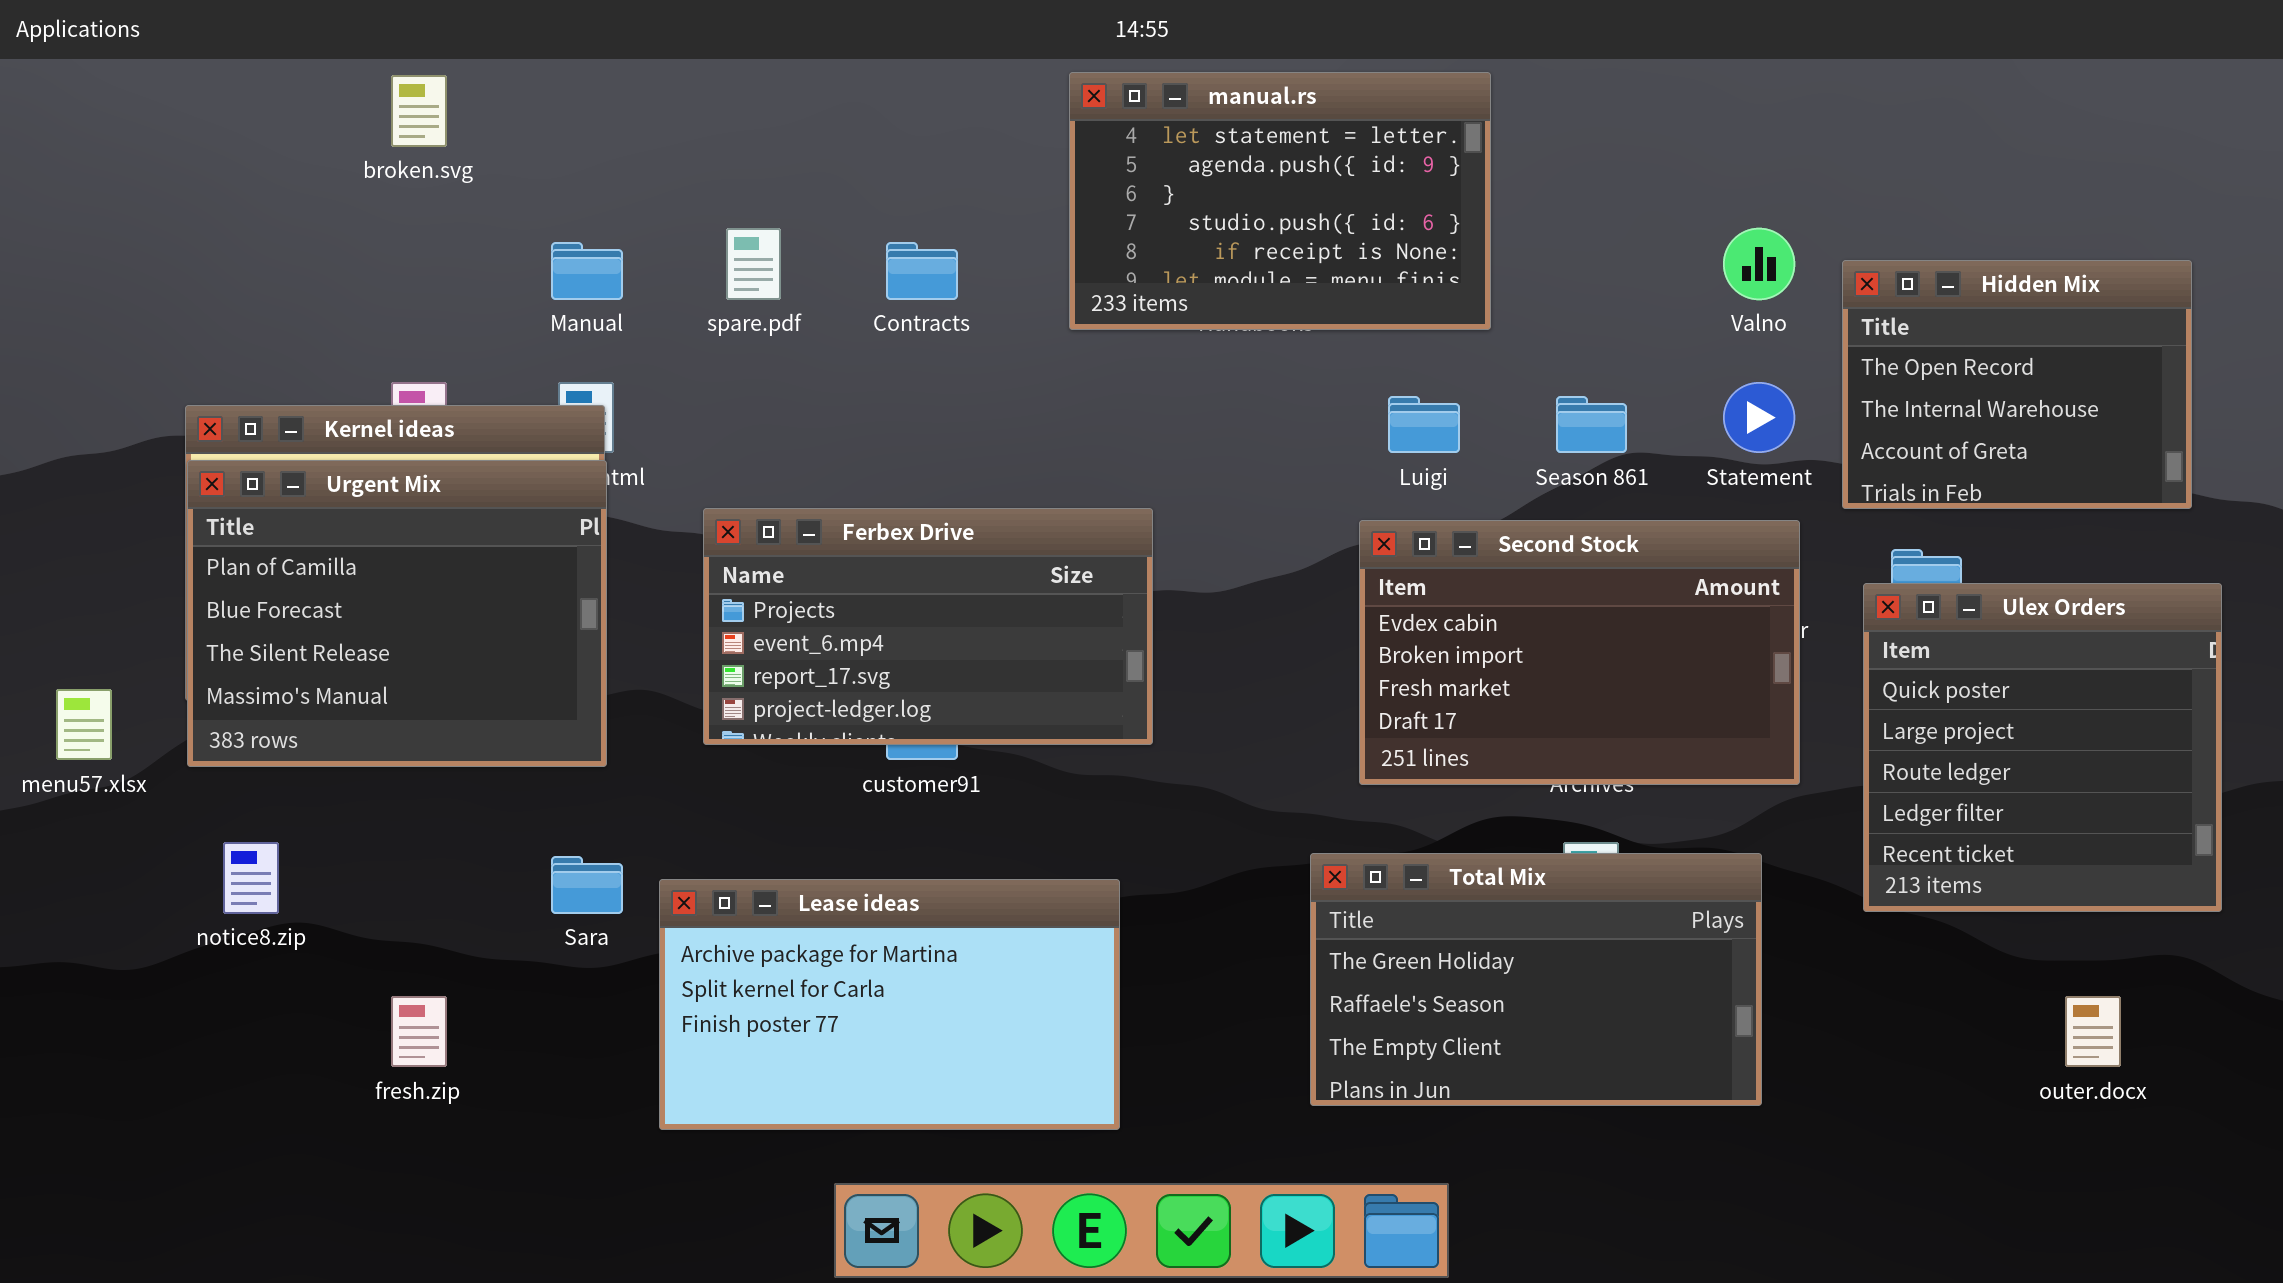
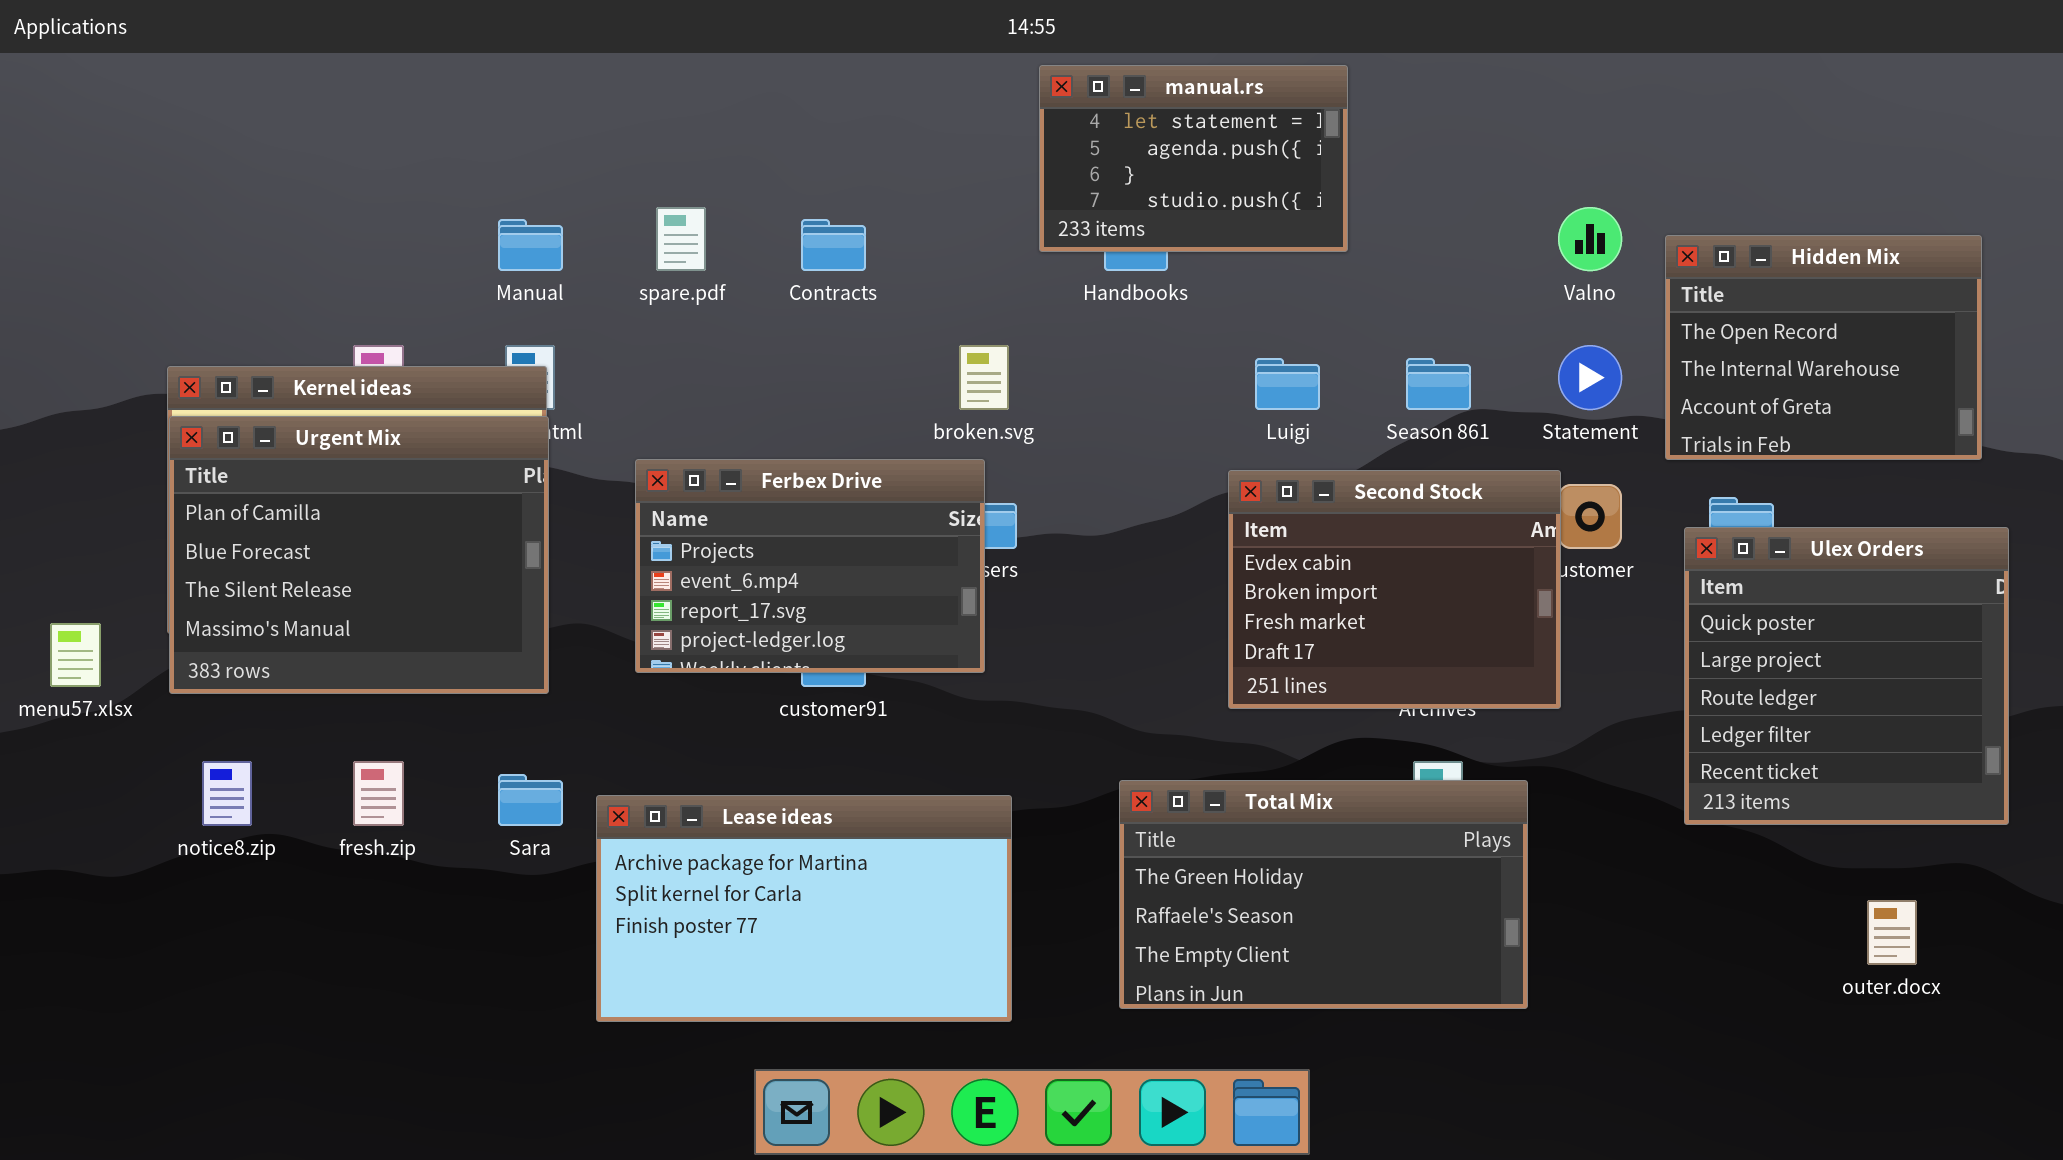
manual.rs: [1069,72,1491,330] -> [1039,65,1348,252], resized
broken.svg: [391,75,447,147] -> [959,345,1009,410], moved
Ferbex Drive: [703,508,1153,745] -> [635,459,985,673], resized
Second Stock: [1359,520,1800,785] -> [1228,470,1561,709], resized
Total Mix: [1310,853,1762,1106] -> [1119,780,1528,1009], moved
fresh.zip: [391,996,447,1067] -> [353,761,404,826], moved

